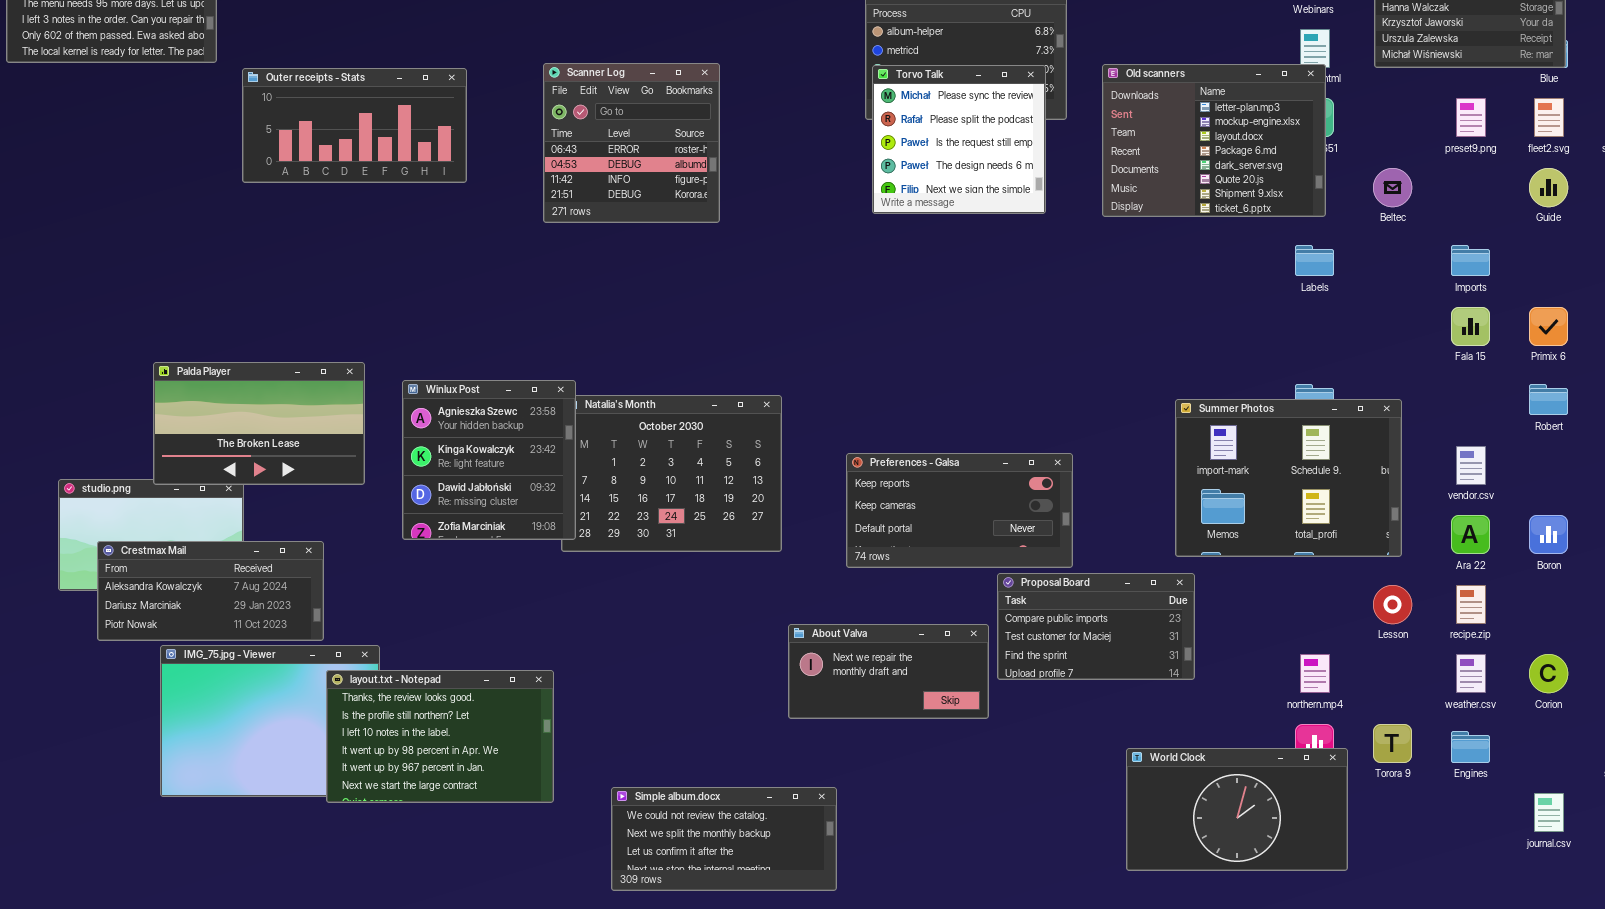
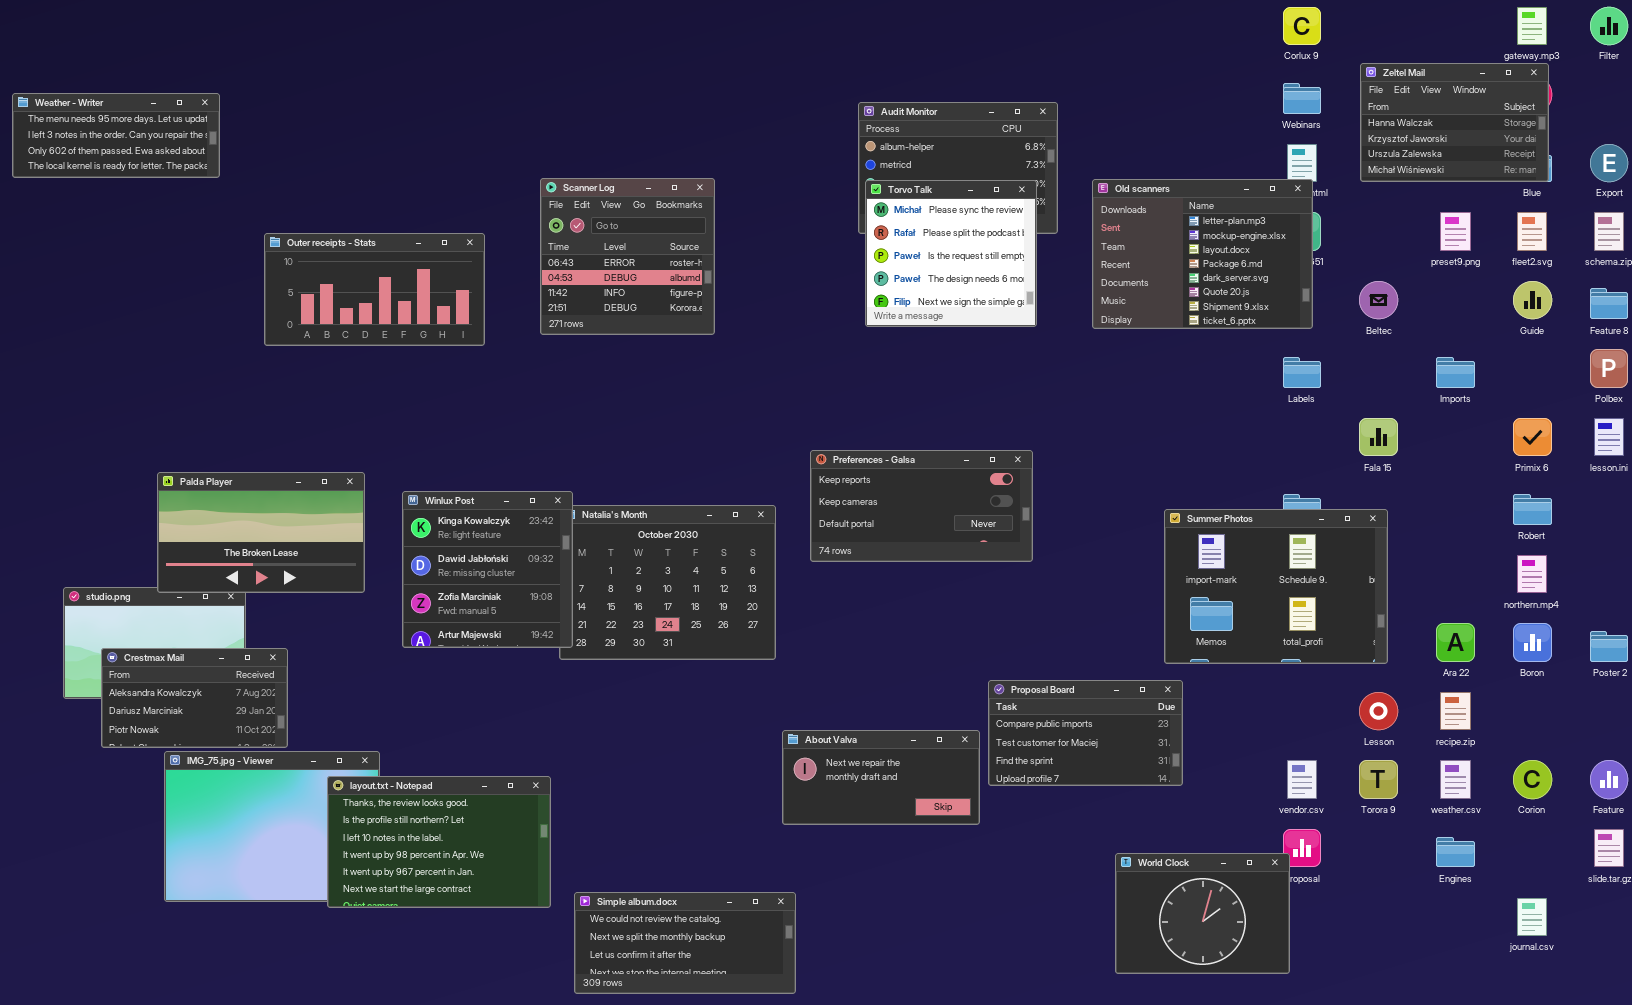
Outer receipts - Stats: [242,68,467,183] -> [264,233,485,346], moved
Fala 15: [1451,307,1490,346] -> [1359,418,1398,456], moved
Winlux Post: [402,380,576,540] -> [402,491,573,648], scrolled down 1 row
vendor.csv: [1456,446,1486,485] -> [1287,760,1317,799], moved
Preferences - Galsa: [846,453,1073,568] -> [810,450,1033,562], moved
Crestmax Mail: [97,541,324,641] -> [101,648,288,748], resized
northern.mp4: [1300,654,1330,693] -> [1517,555,1547,593], moved
Torora 9: [1373,724,1412,763] -> [1359,760,1398,799], moved
World Clock: [1126,748,1348,871] -> [1115,853,1290,974], resized
Simple album.docx: [611,787,837,891] -> [574,892,796,994], moved

